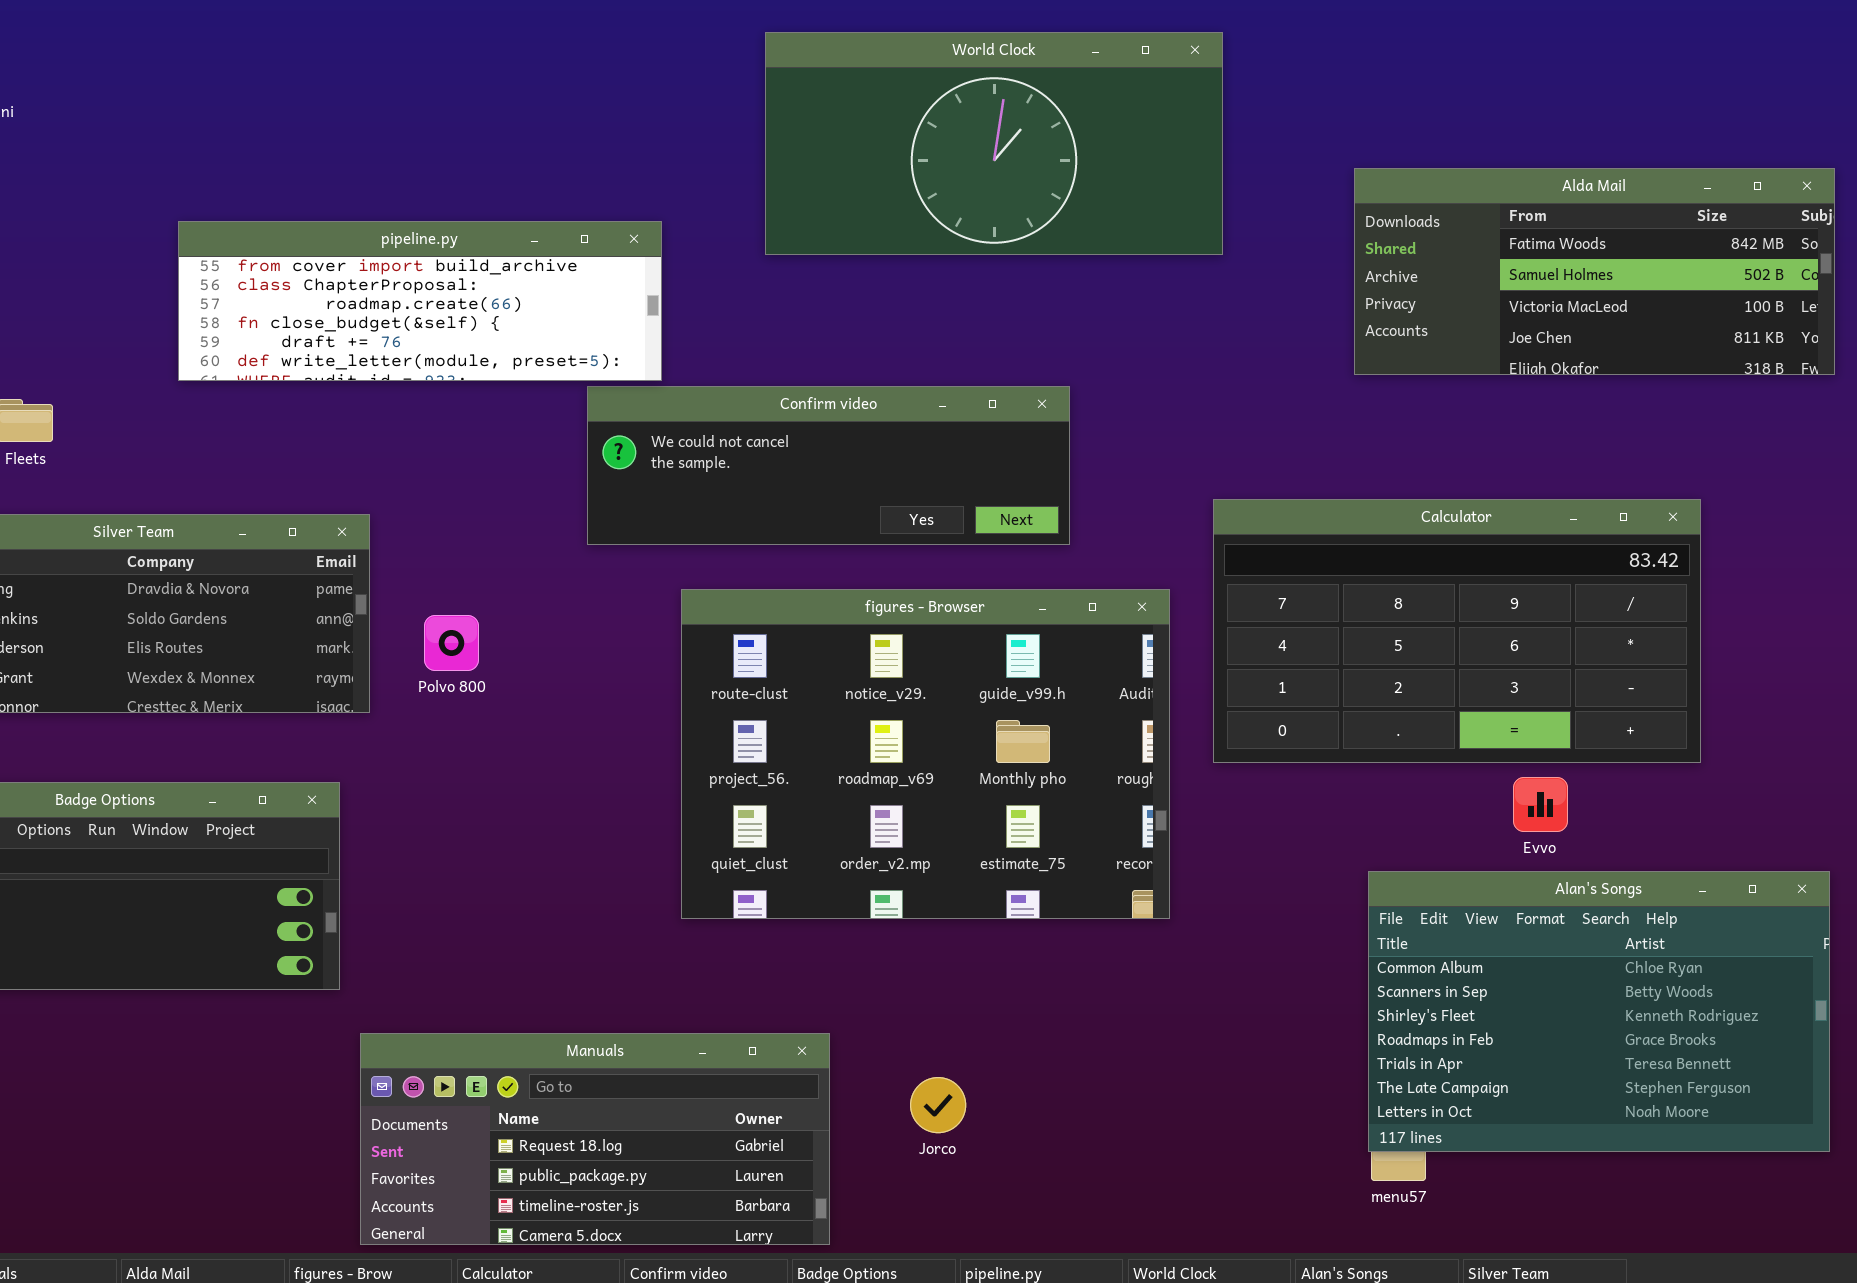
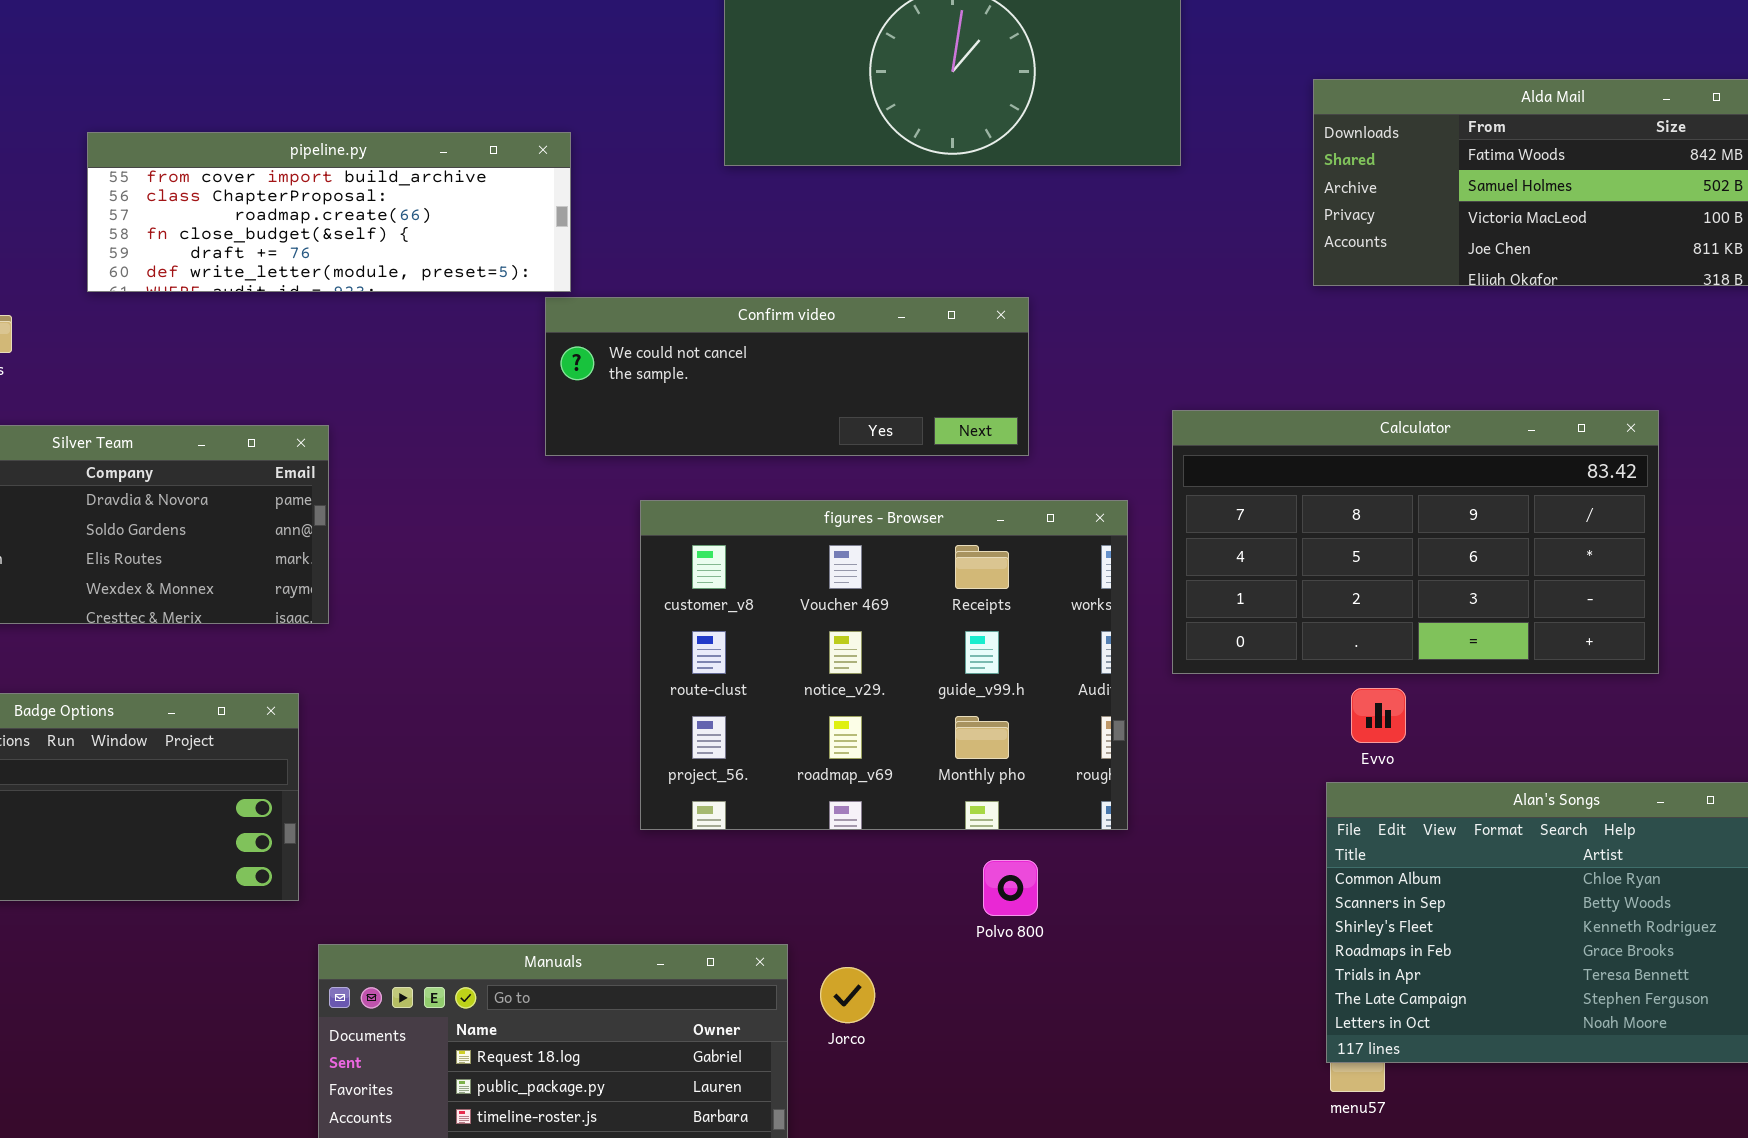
pipeline.py: [178,221,662,381] -> [87,132,571,292], moved
figures - Browser: [681,589,1170,919] -> [640,500,1128,830], scrolled up 1 row
Polvo 800: [424,615,479,671] -> [983,860,1038,916], moved
Evvo: [1513,777,1568,832] -> [1351,688,1406,743], moved
Jorco: [910,1077,966,1133] -> [820,967,875,1023], moved

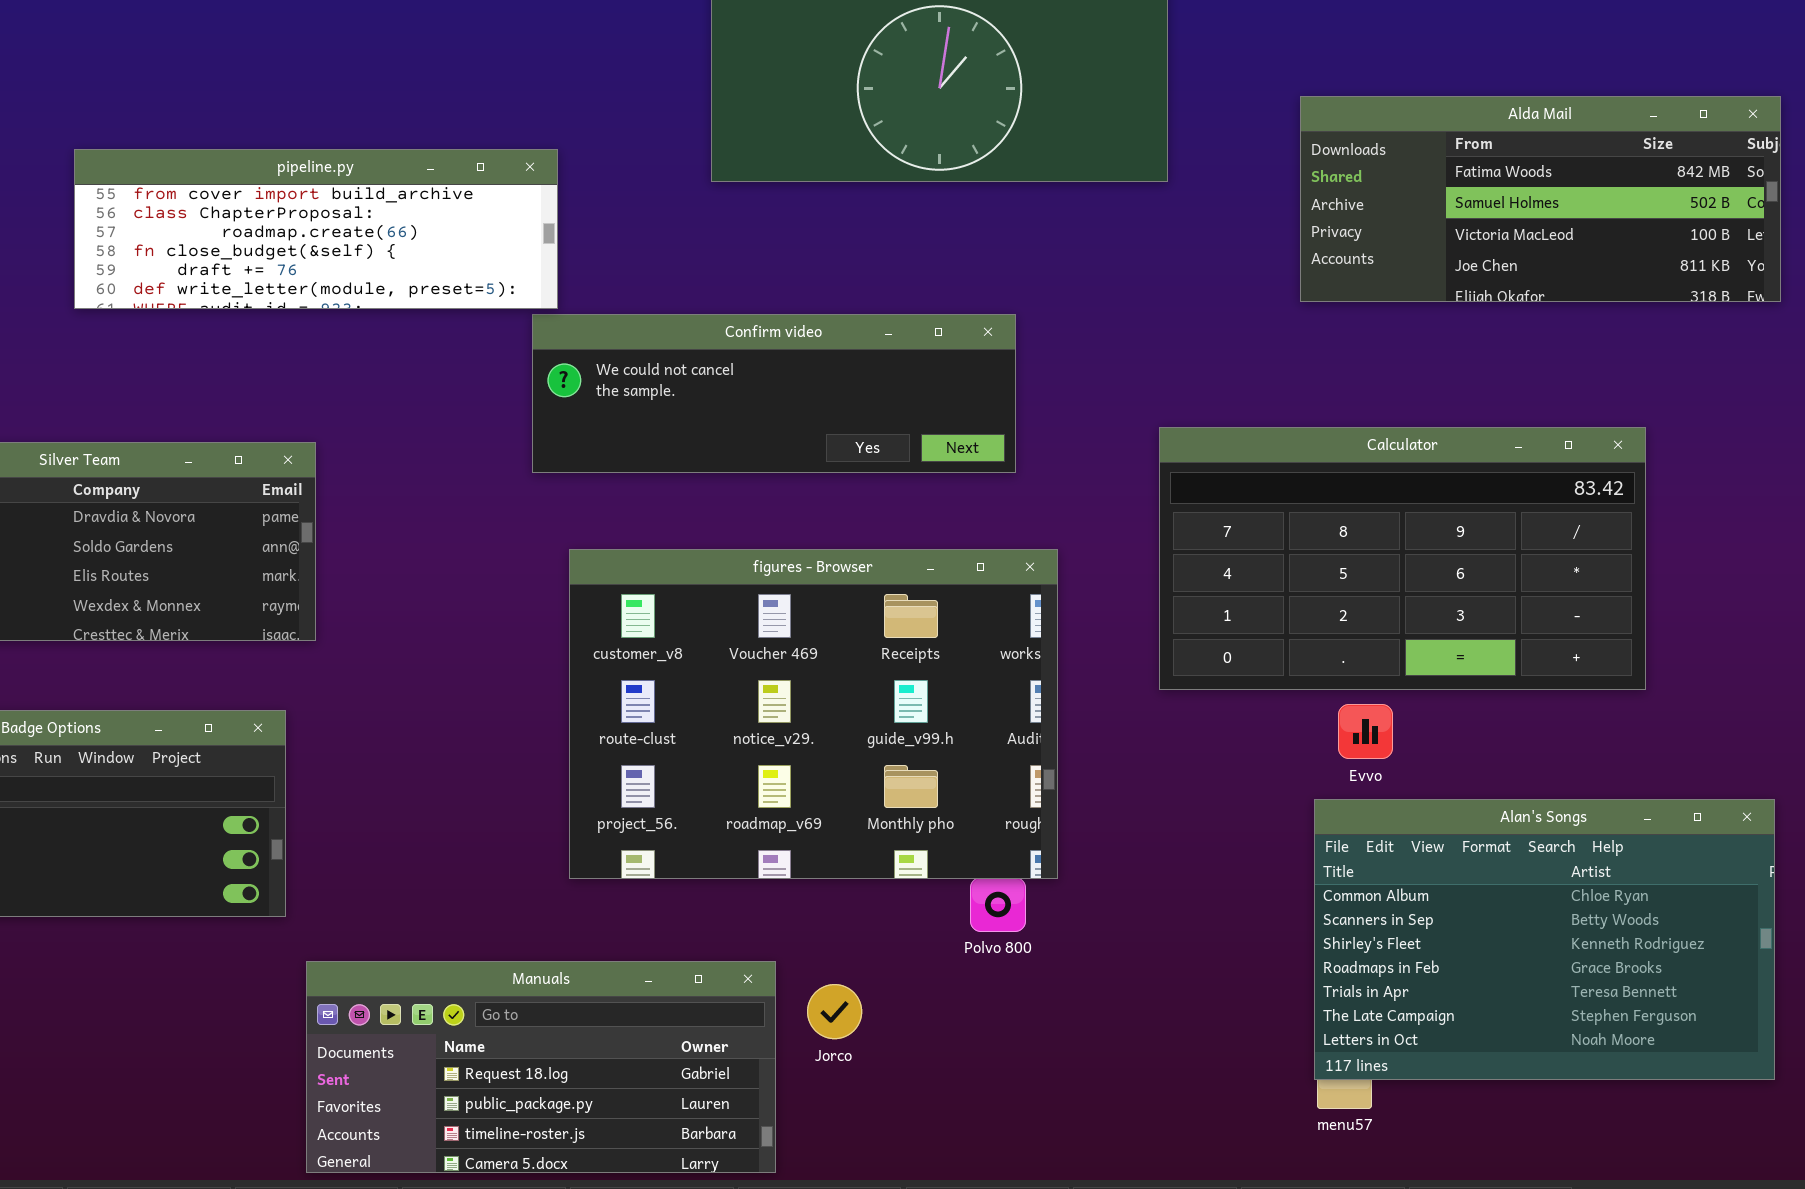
figures - Browser: [640,500,1128,830] -> [569,549,1058,879], moved

